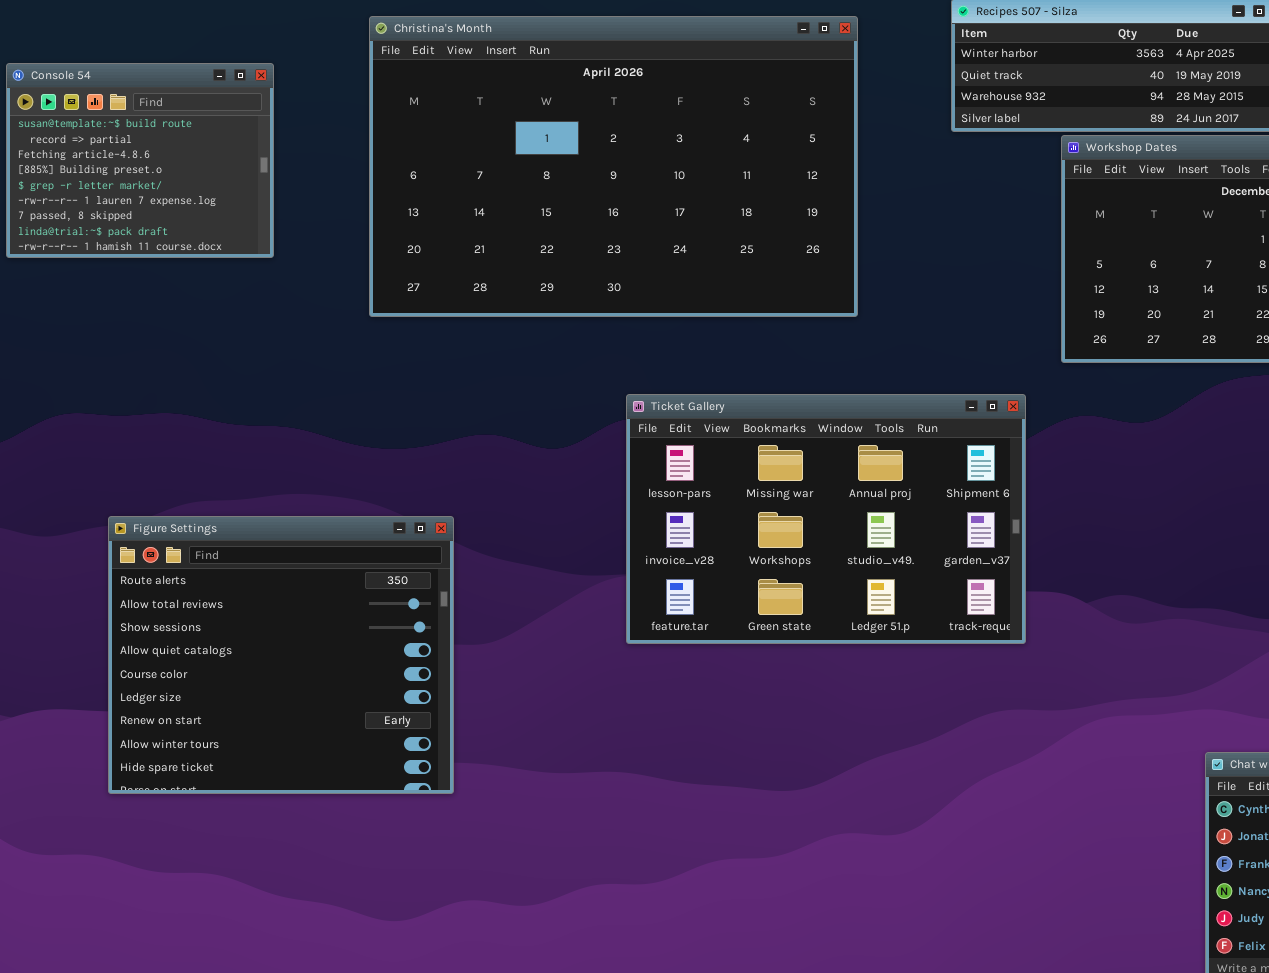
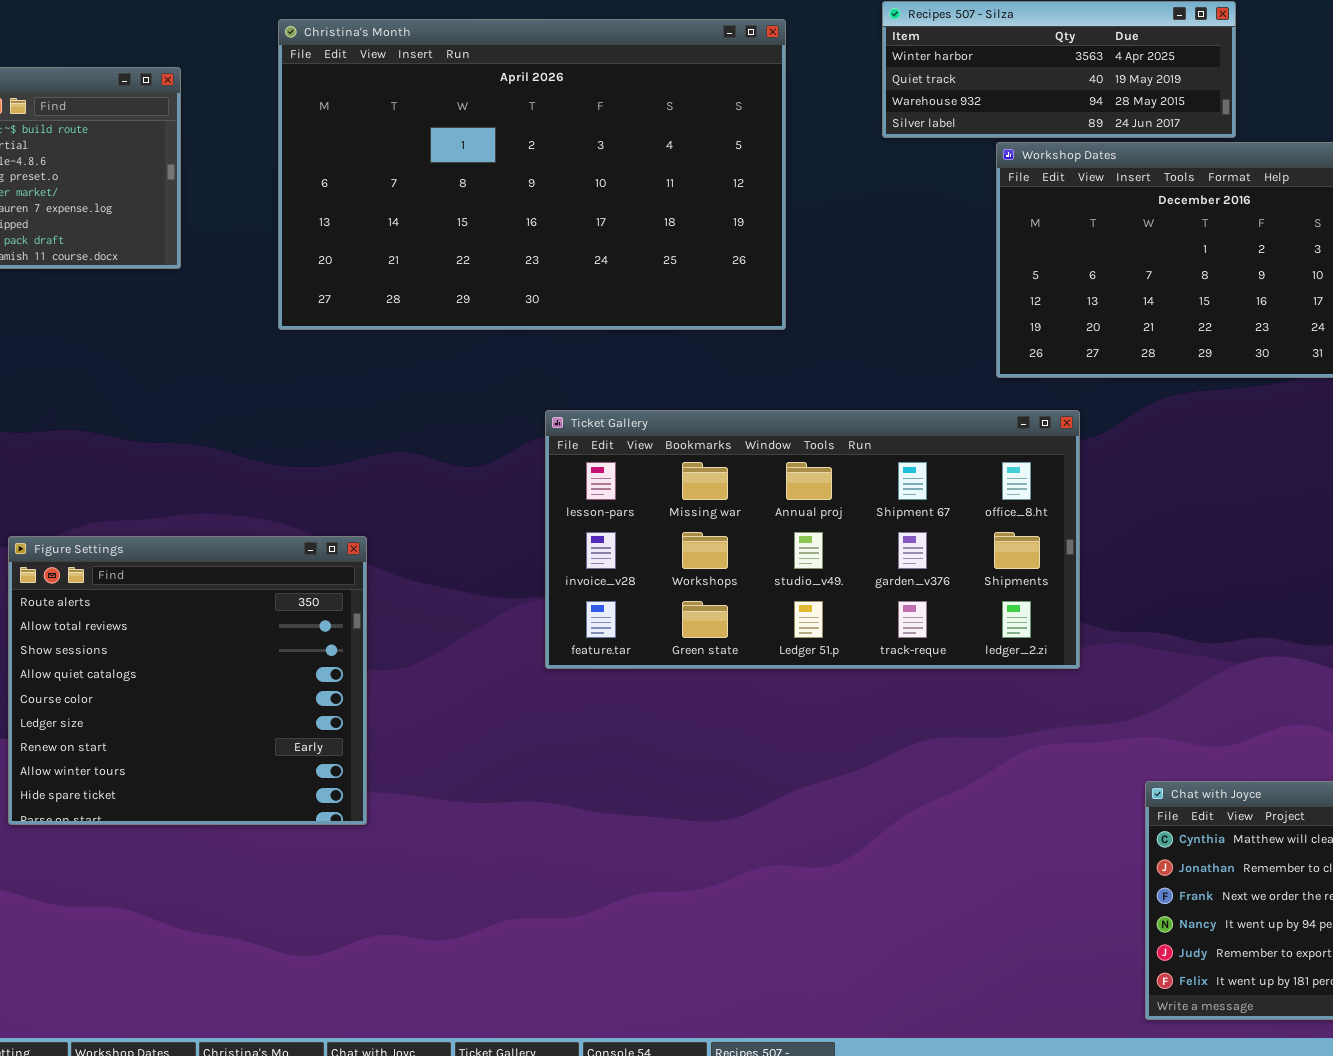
Ticket Gallery: [626,394,1026,644] -> [545,410,1080,669], resized

